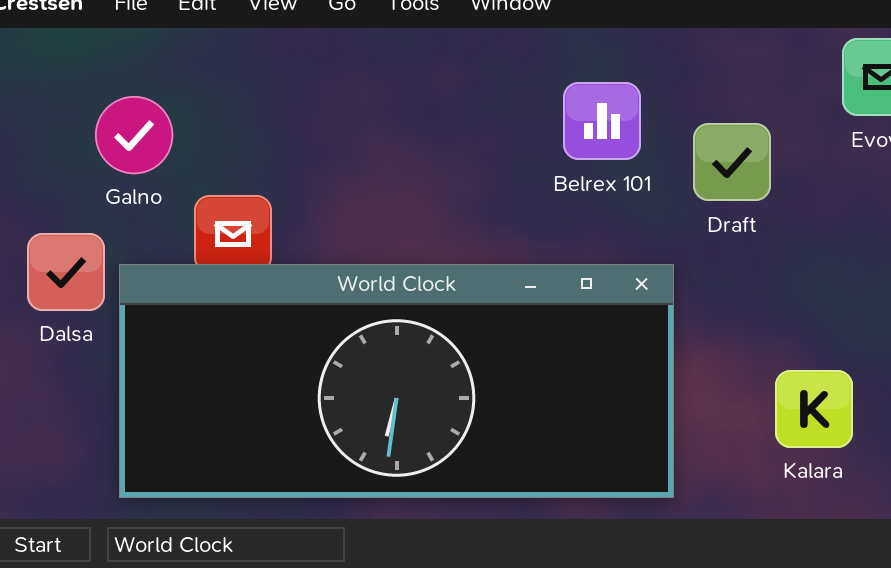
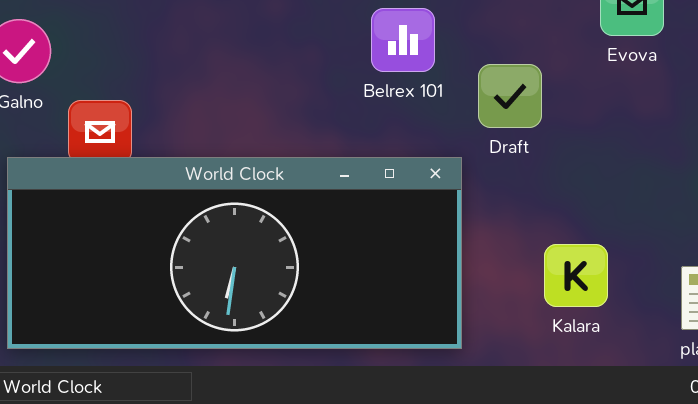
Draft: [693,123,771,201] -> [478,64,542,128], moved

